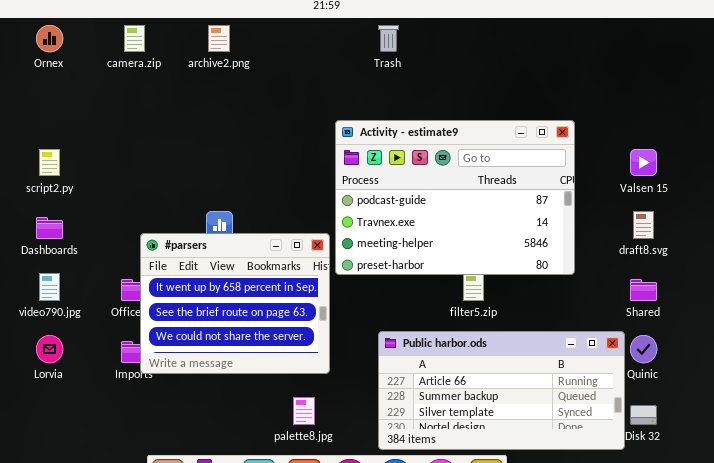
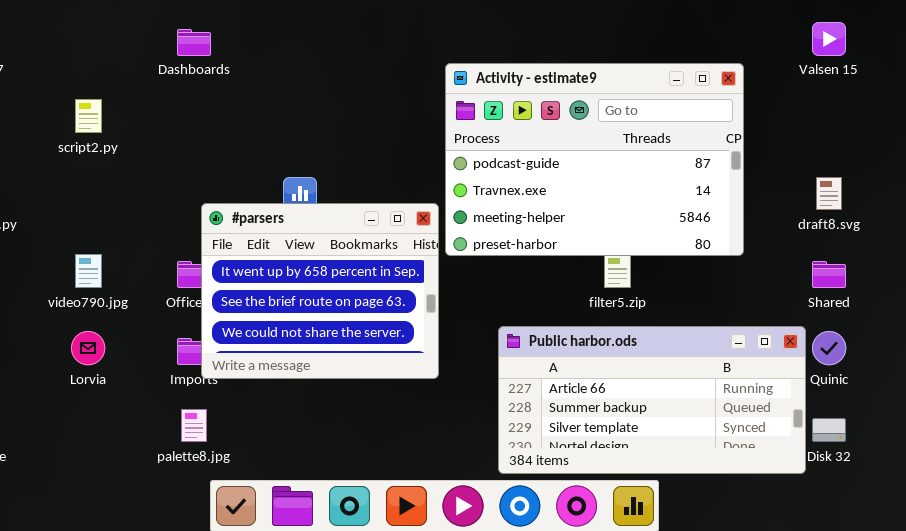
Valsen 15: [630,149,657,176] -> [812,22,846,56], moved
Dashboards: [36,217,63,239] -> [177,29,211,56], moved
palette8.jpg: [293,397,315,425] -> [181,409,207,442], moved

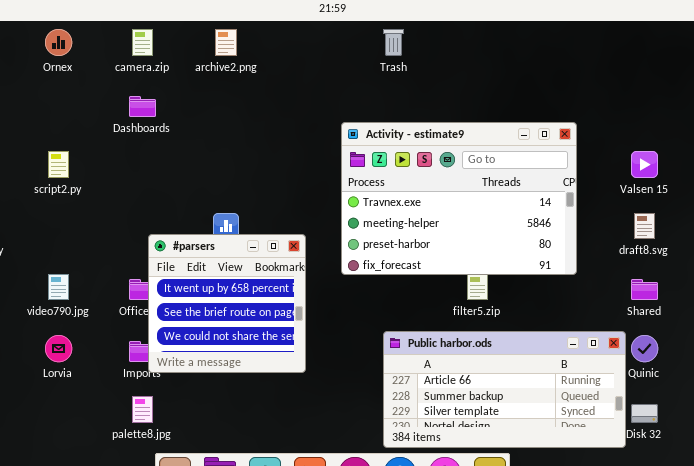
Valsen 15: [812,22,846,56] -> [631,151,658,178], moved
Activity - estimate9: [445,63,744,256] -> [341,122,577,275], scrolled down 1 row
#parsers: [201,203,439,379] -> [148,234,306,373], resized

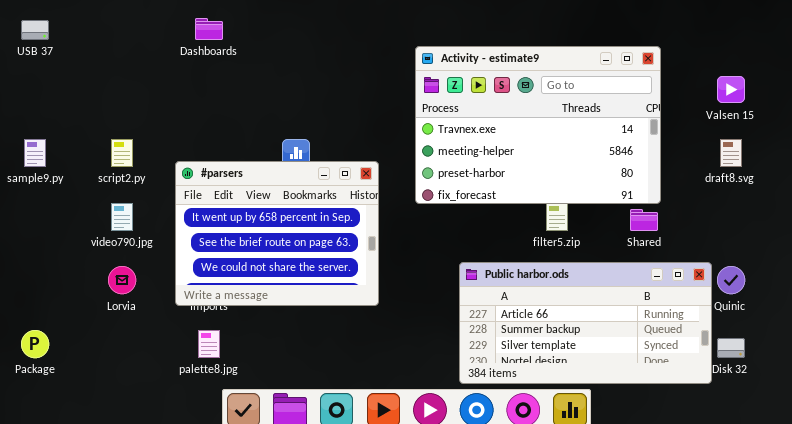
script2.py: [48,151,69,178] -> [111,139,133,167], moved
#parsers: [148,234,306,373] -> [175,161,379,306], resized
Shared: [631,279,658,300] -> [630,209,658,231], moved

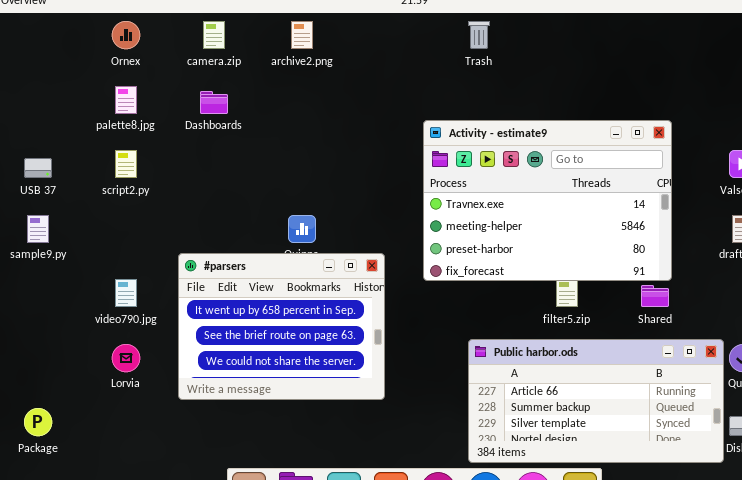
USB 37: [21,20,49,40] -> [24,158,52,178], moved
script2.py: [111,139,133,167] -> [115,150,137,178], moved
#parsers: [175,161,379,306] -> [178,253,385,400], moved
palette8.jpg: [198,330,220,358] -> [115,86,137,114], moved

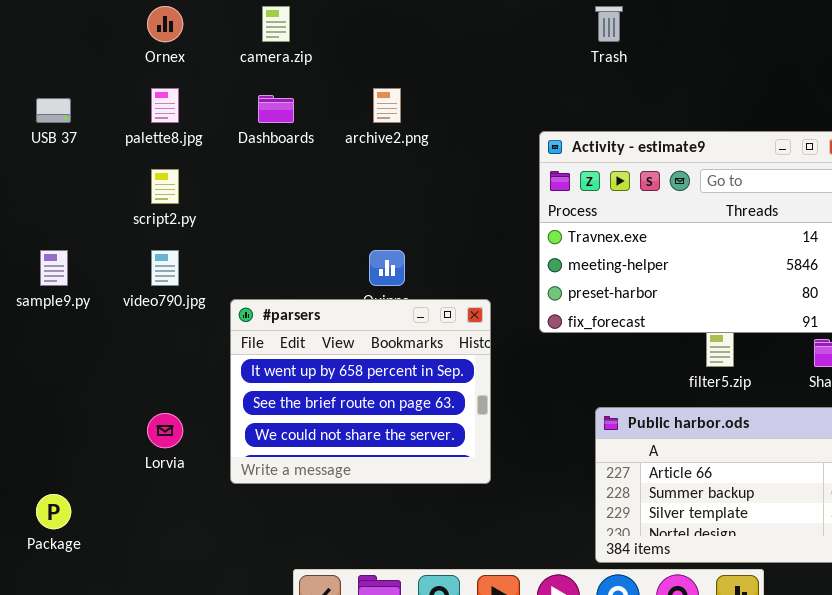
archive2.png: [291,21,313,49] -> [373,88,401,123], moved
USB 37: [24,158,52,178] -> [36,98,71,123], moved
video790.jpg: [115,279,137,307] -> [151,250,179,286], moved

